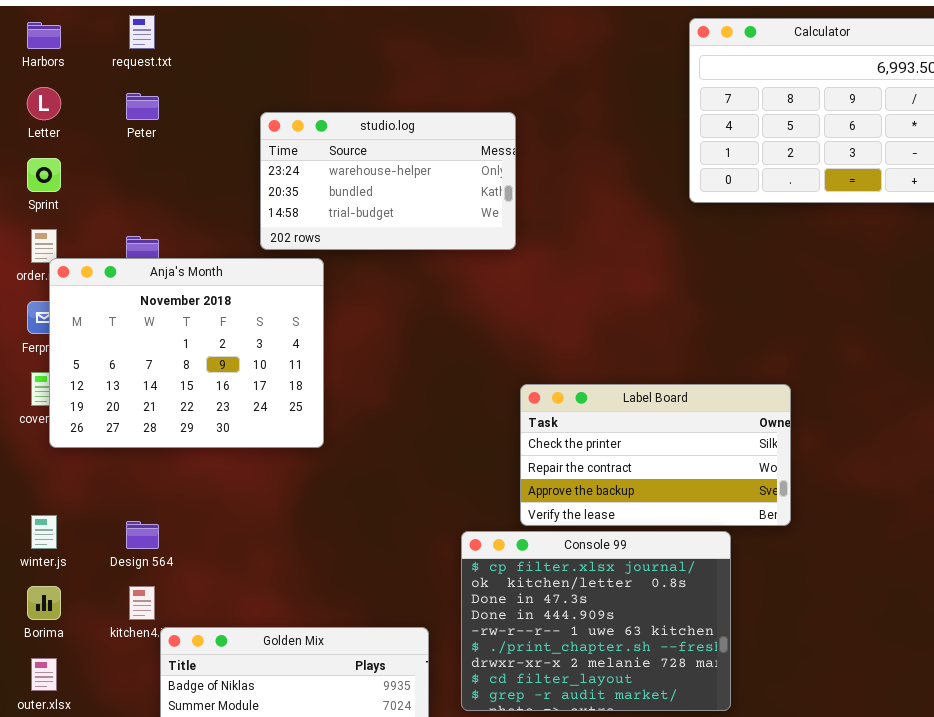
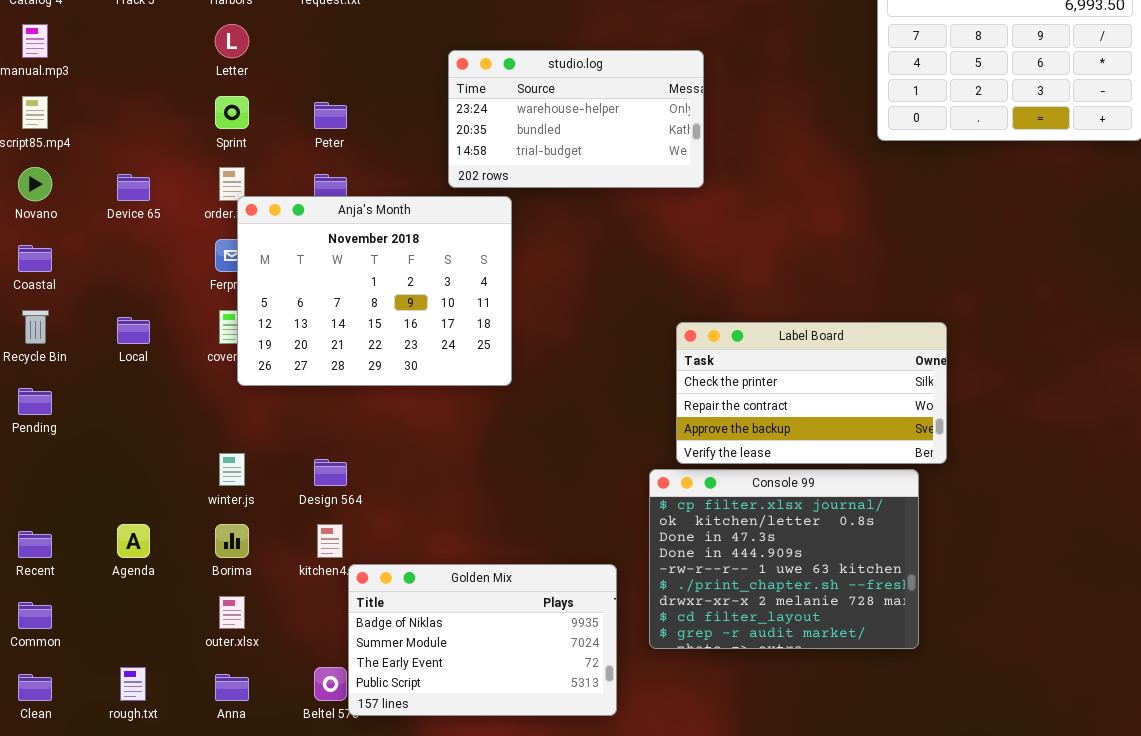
Peter: [126,93,159,120] -> [314,102,347,129], moved
Label Board: [520,384,791,526] -> [676,322,947,464], moved

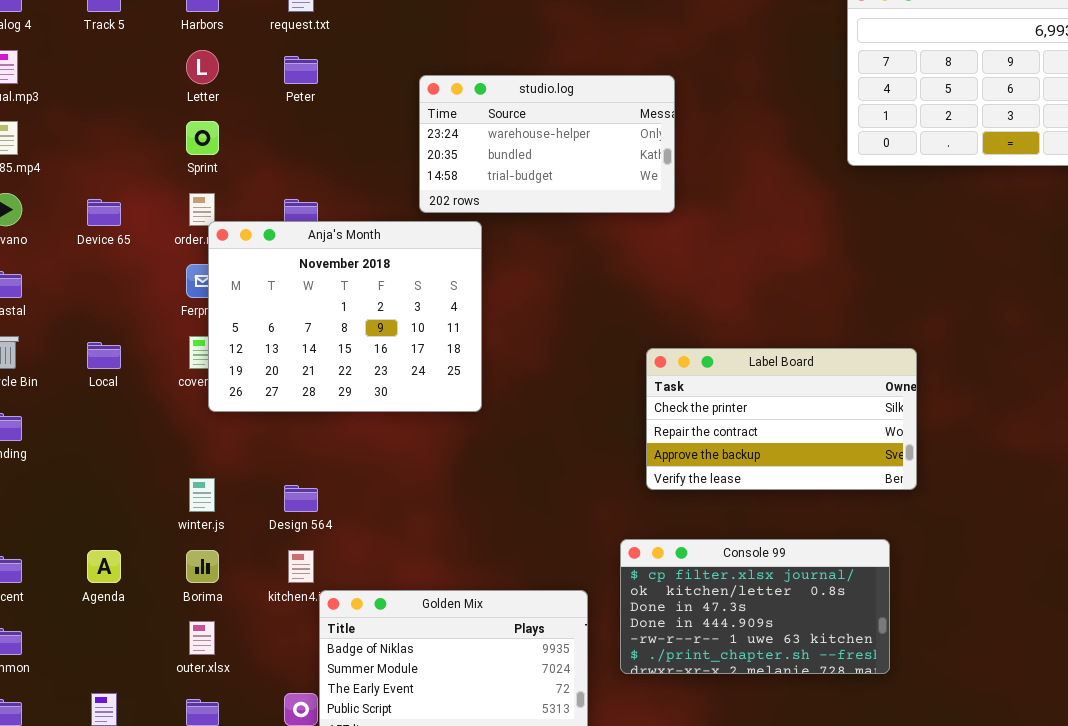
Peter: [314,102,347,129] -> [284,56,318,84], moved
Console 99: [649,469,919,649] -> [620,539,890,674], resized

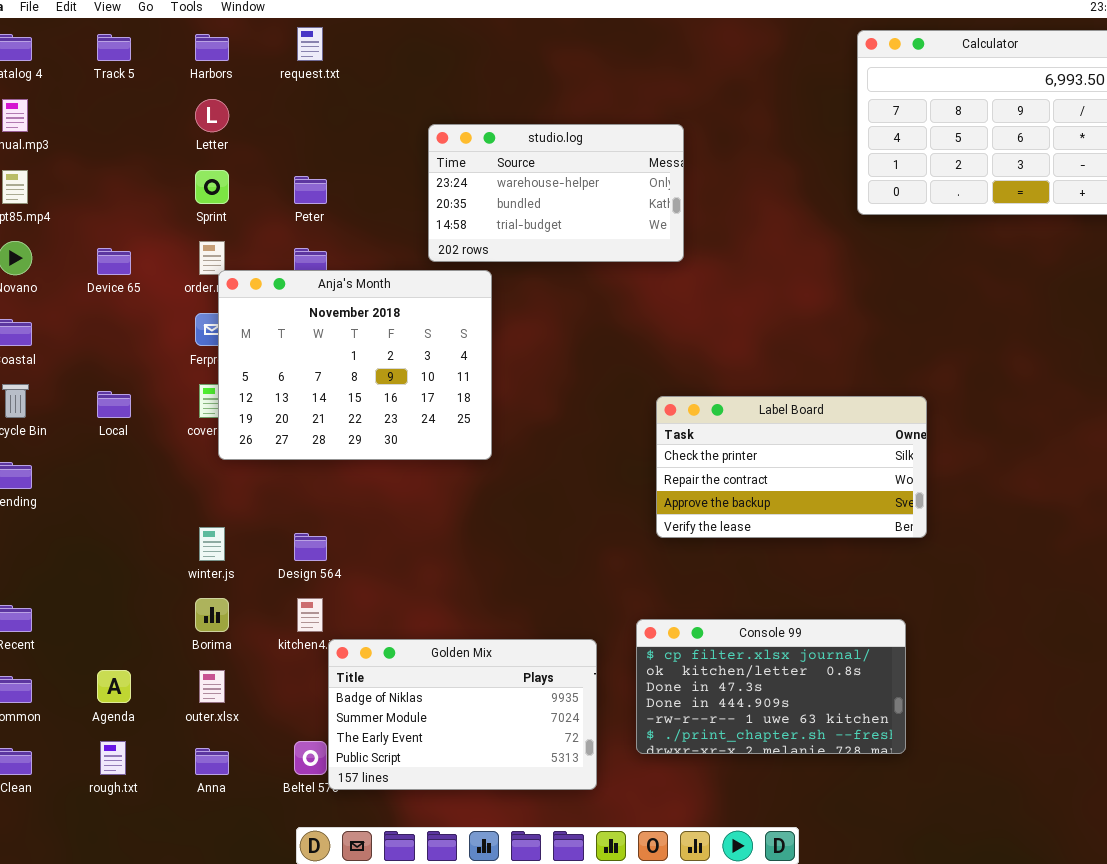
Peter: [284,56,318,84] -> [294,176,327,204], moved
Console 99: [620,539,890,674] -> [636,619,906,754], moved
Agenda: [87,550,121,583] -> [97,670,131,703], moved

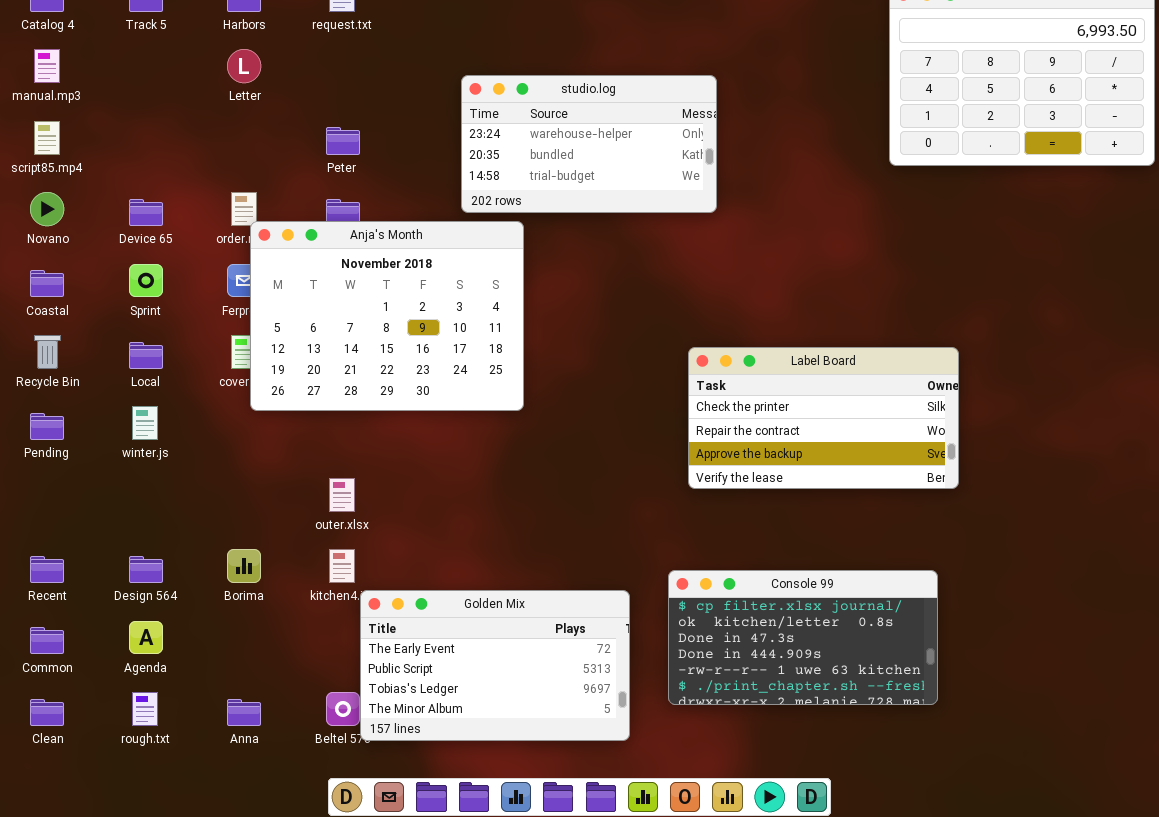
Sprint: [195,170,229,204] -> [129,264,163,297], moved
winter.js: [199,527,225,561] -> [132,406,158,440], moved
Design 564: [294,533,327,561] -> [129,556,163,583], moved
Golden Mix: [328,639,597,790] -> [360,590,630,741], scrolled down 2 rows
outer.xlsx: [199,670,225,703] -> [329,478,355,512], moved

